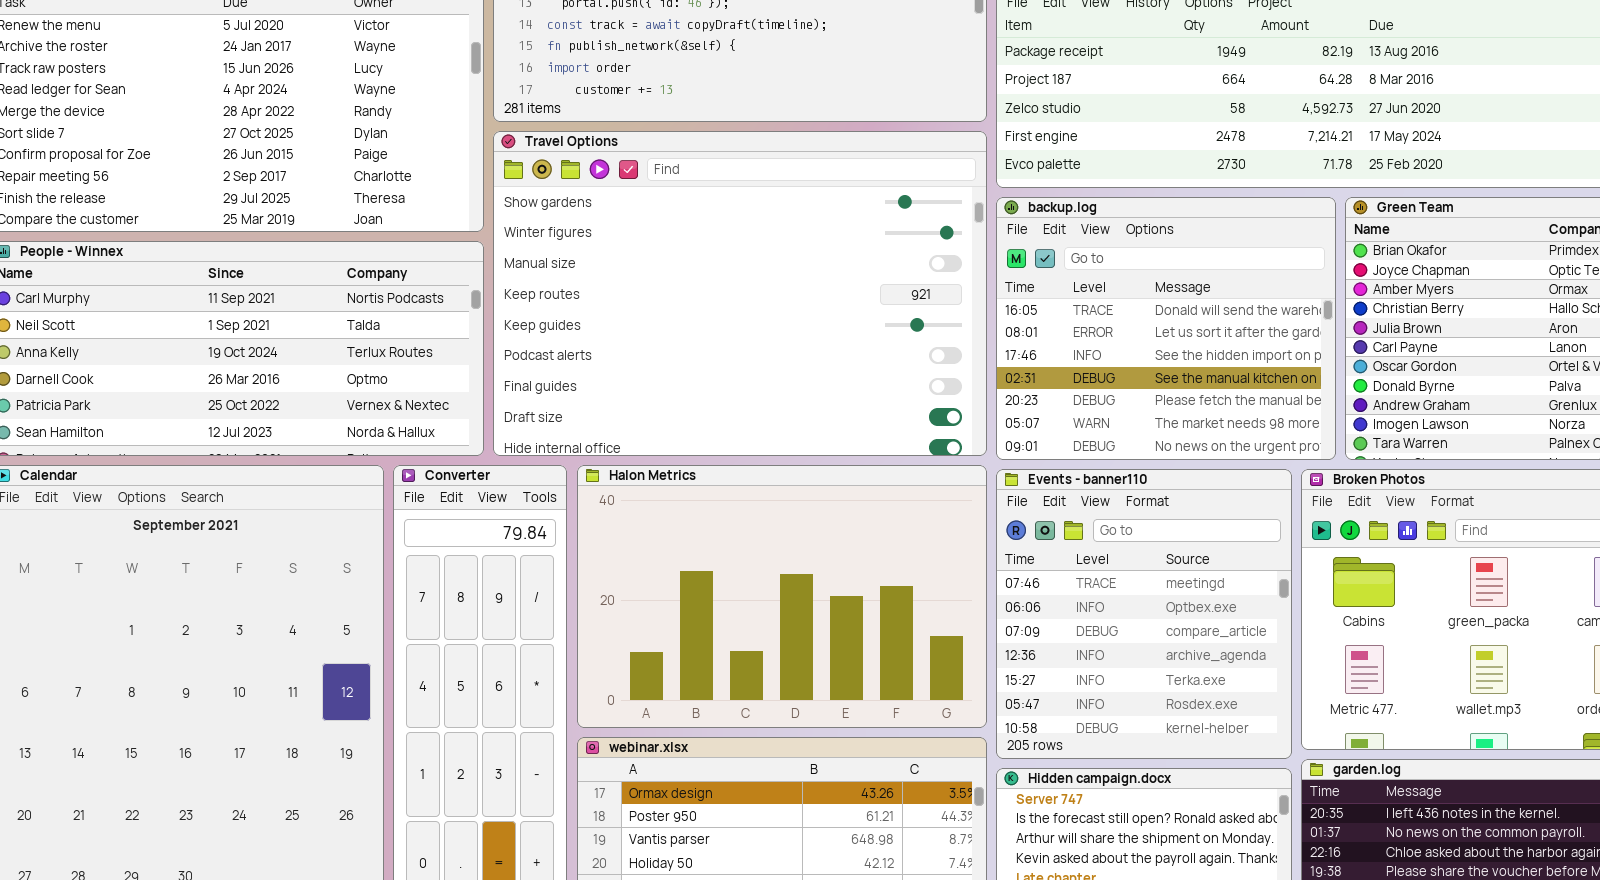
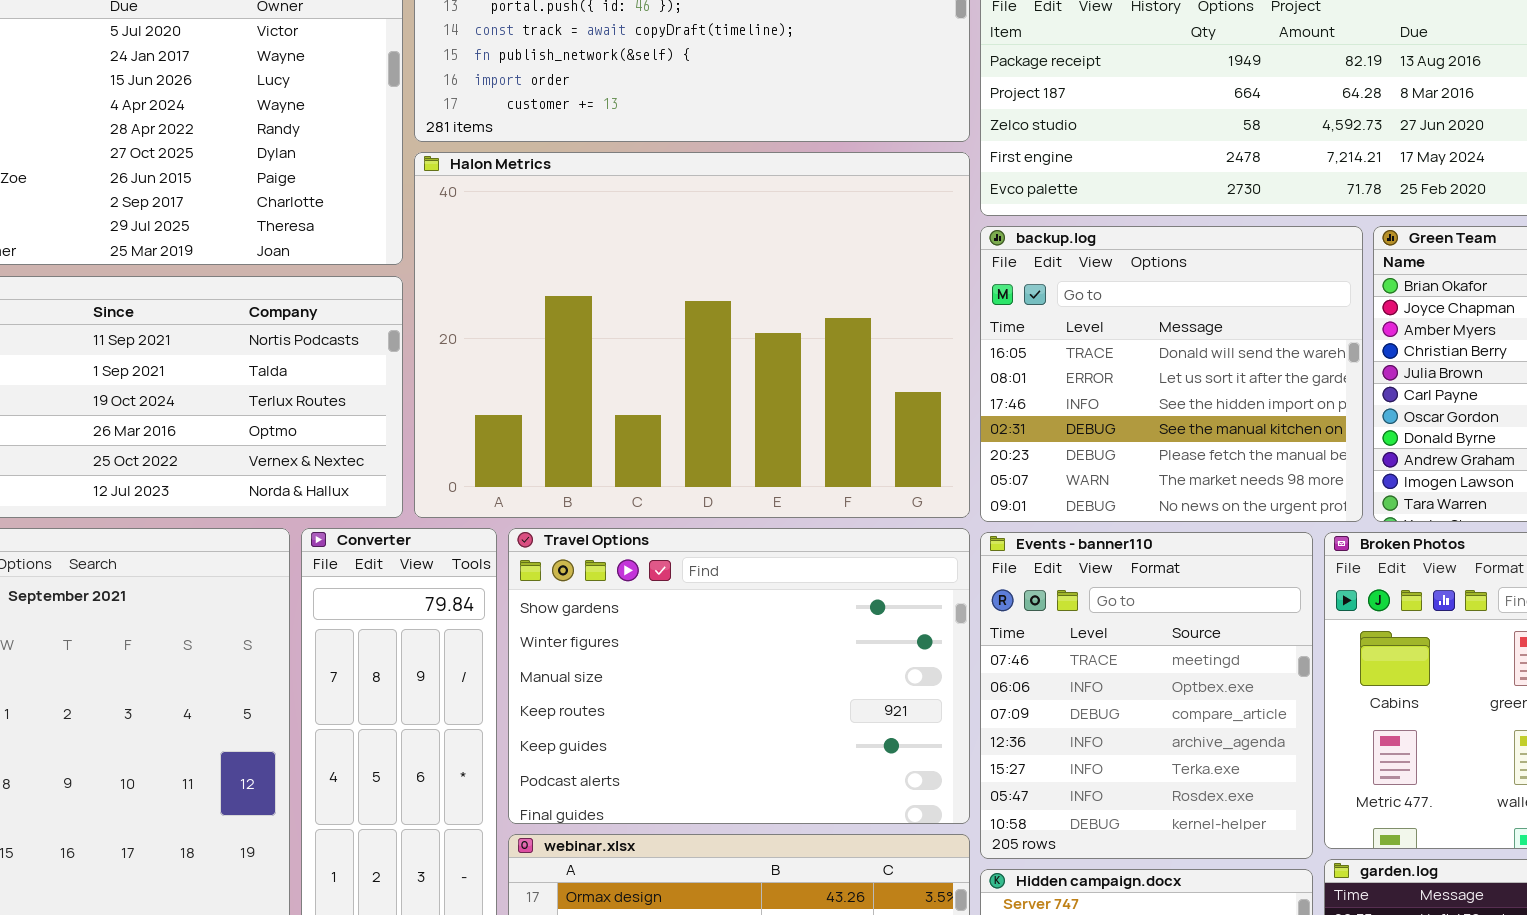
Travel Options: [493,131,987,456] -> [508,528,970,824], moved, resized
Halon Metrics: [577,465,987,728] -> [414,152,970,518], moved, resized

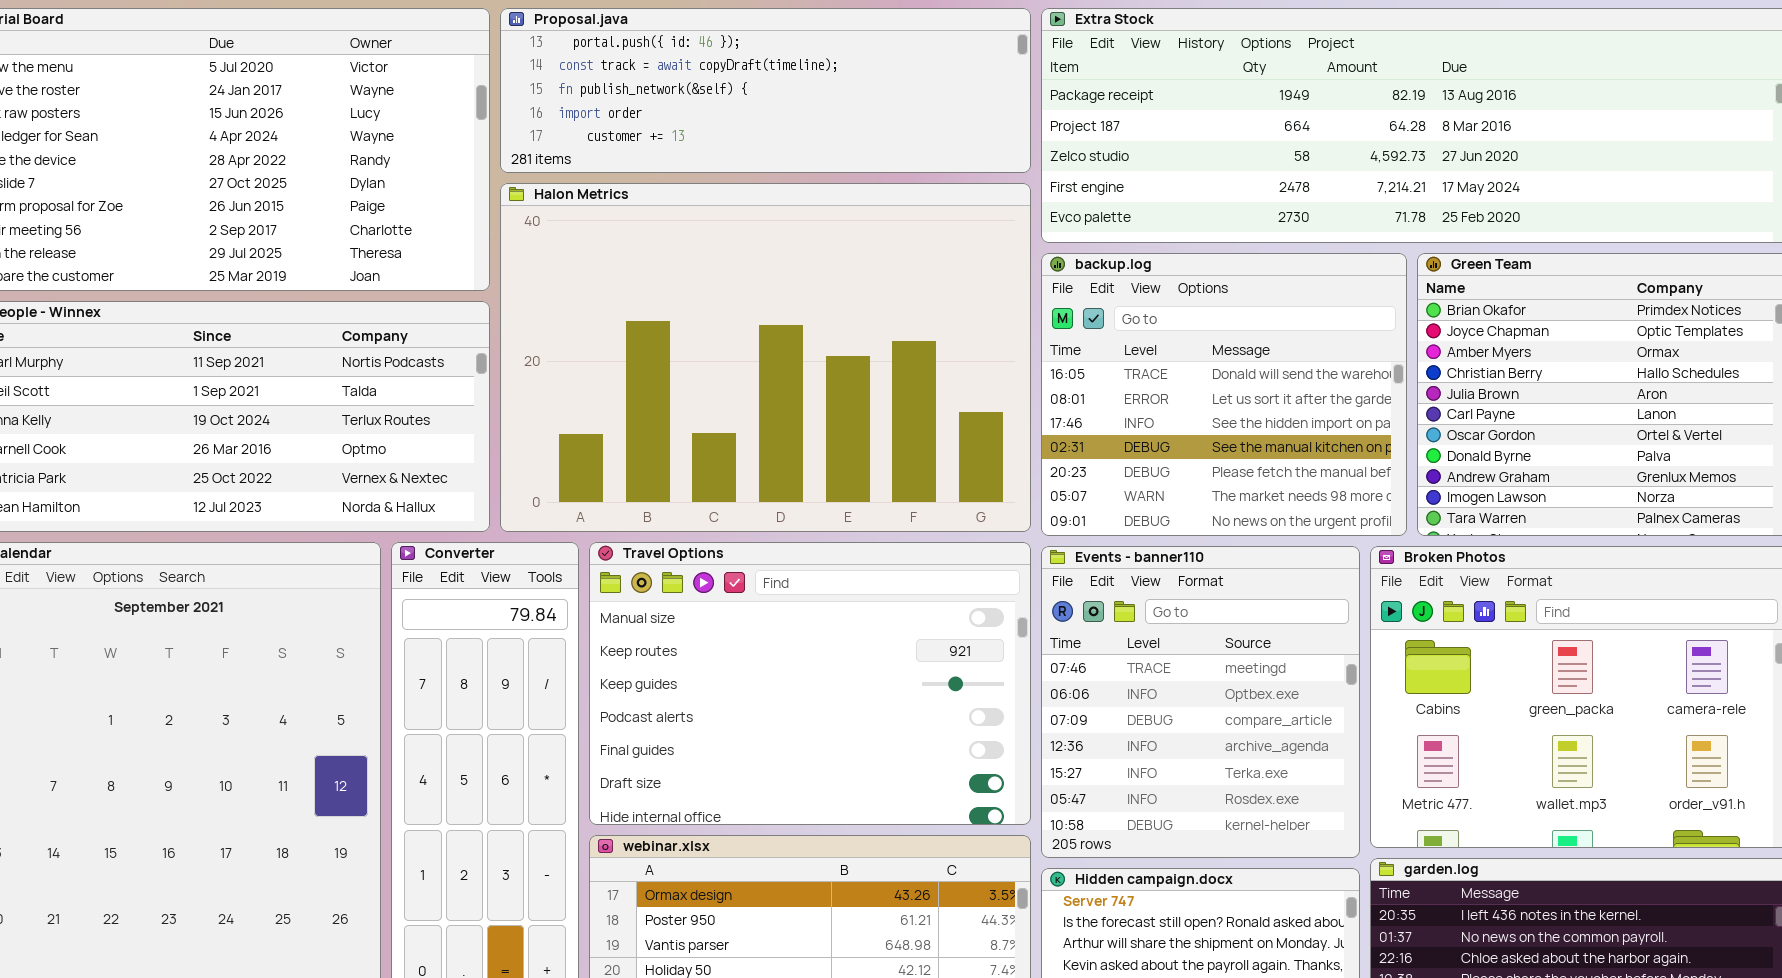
Travel Options: [508,528,970,824] -> [589,542,1031,825], scrolled down 2 rows

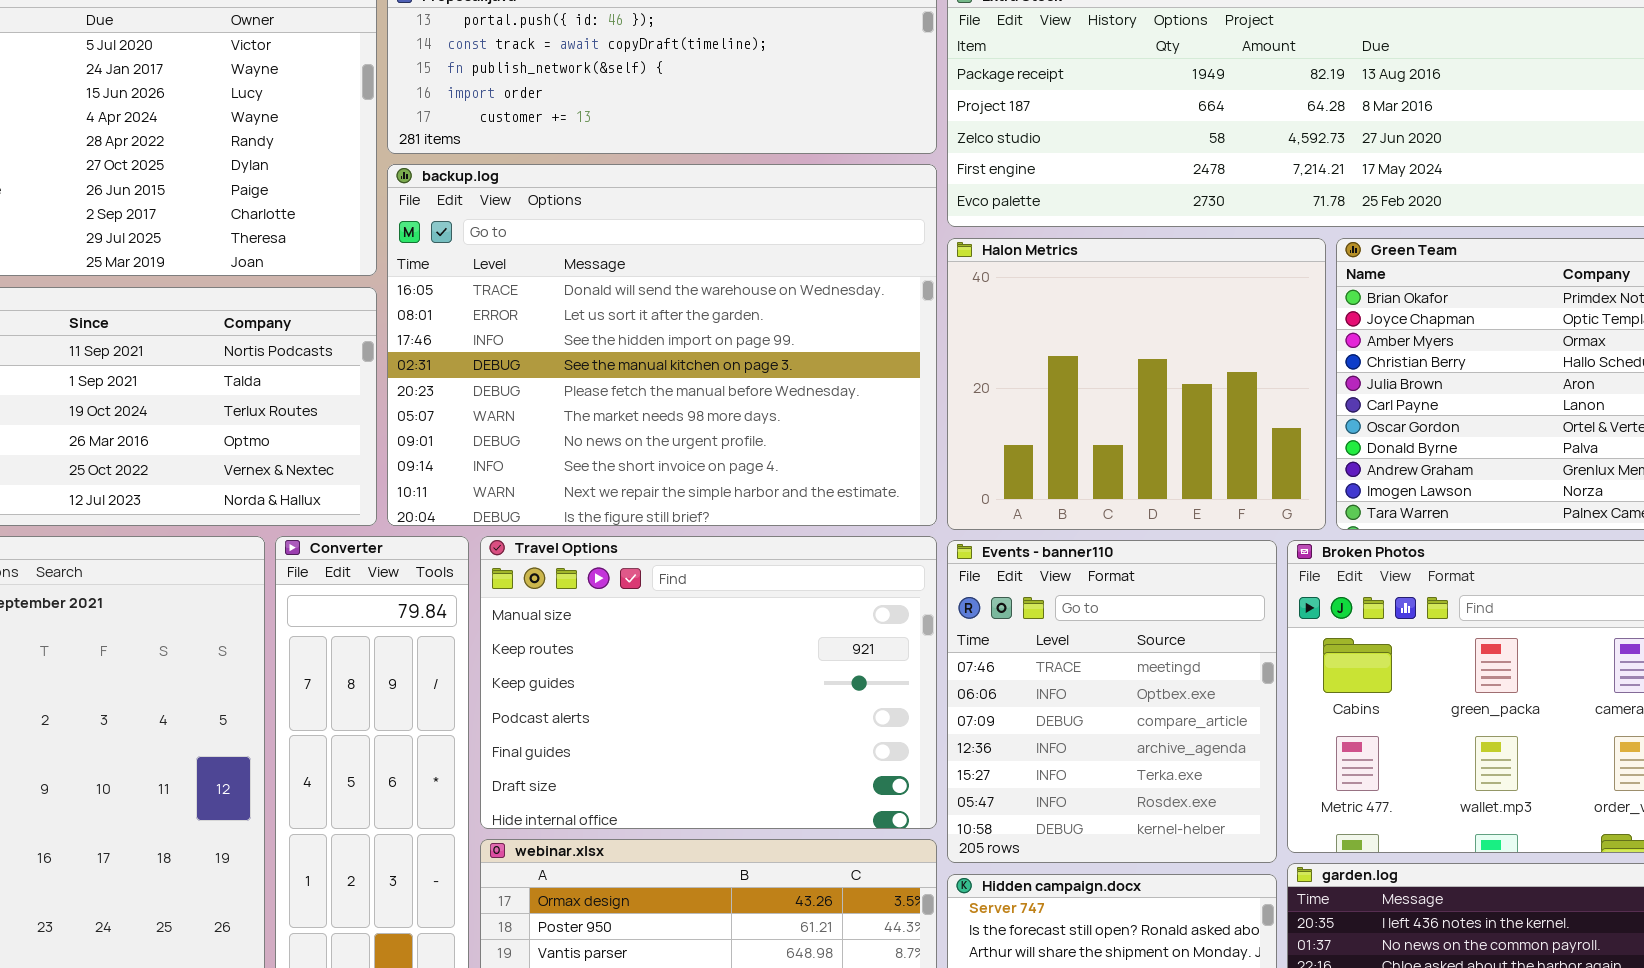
Halon Metrics: [500,183,1031,532] -> [947,238,1326,530], moved, resized
backup.log: [1041,253,1407,536] -> [387,164,937,526], moved, resized

